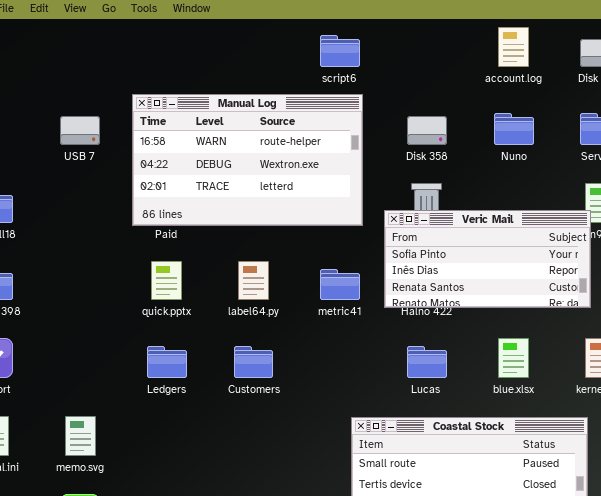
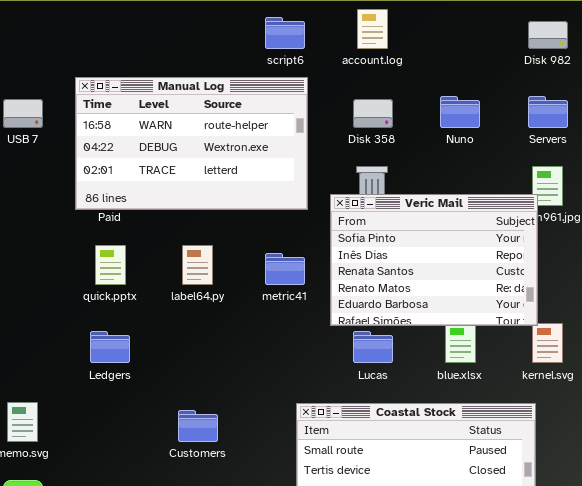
account.log: [498,27,529,67] -> [357,9,388,49], moved
Veric Mail: [384,210,591,308] -> [330,194,538,326], resized
Customers: [234,346,273,378] -> [178,410,218,442], moved

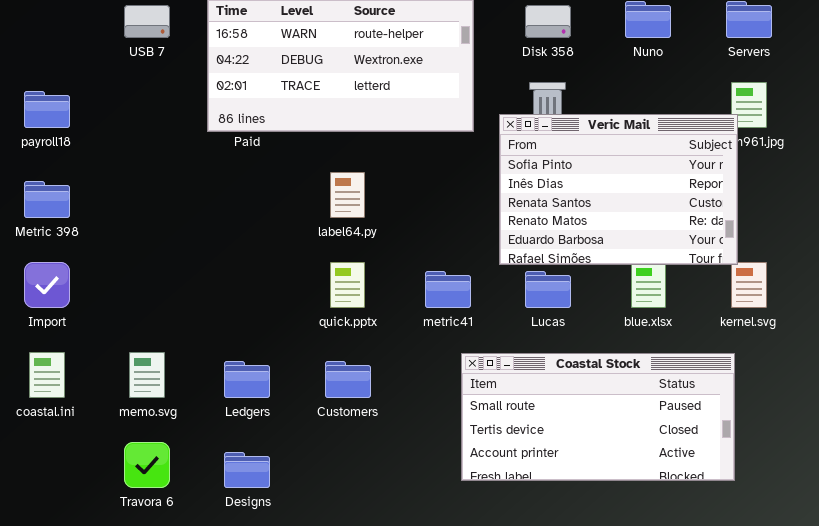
quick.pptx: [95,245,126,285] -> [330,262,365,308], moved
metric41: [265,253,305,285] -> [425,271,471,308], moved
Ledgers: [90,331,130,363] -> [224,361,270,398], moved

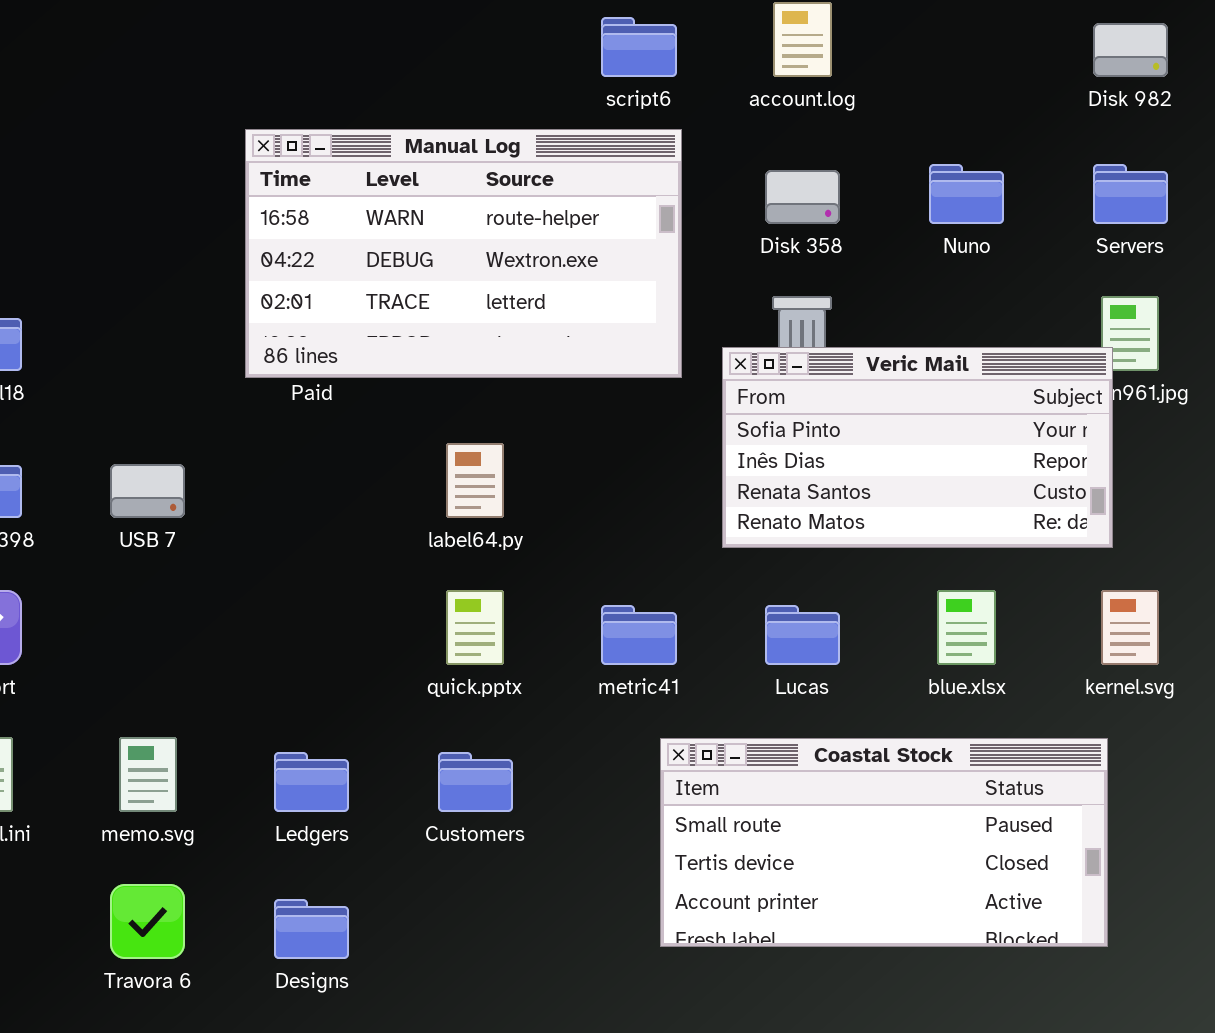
USB 7: [124,5,170,38] -> [110,464,185,518], moved
Veric Mail: [499,114,738,265] -> [722,347,1113,548], resized

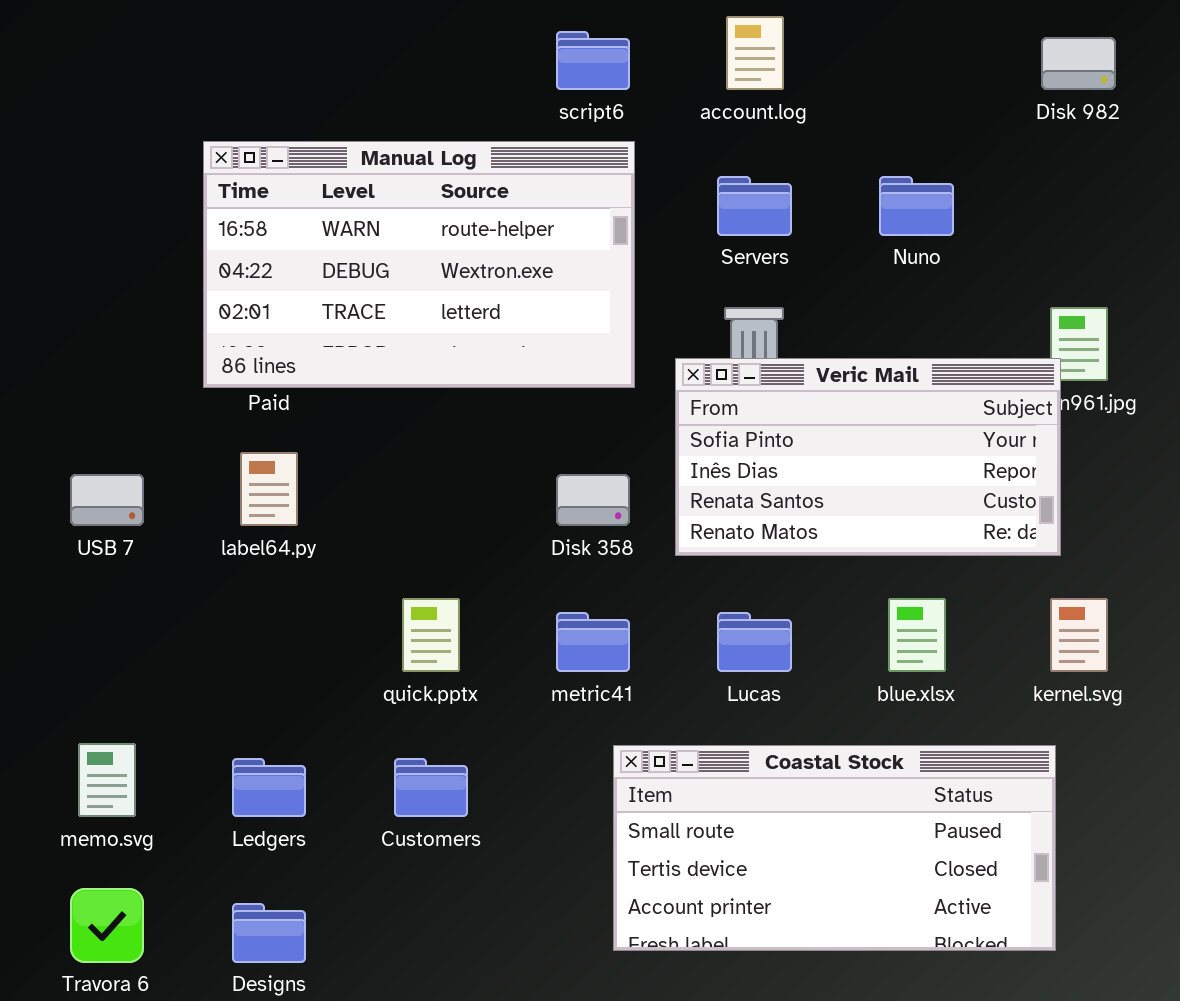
Servers: [1093,164,1168,224] -> [717,176,792,236], moved
Disk 358: [765,170,840,224] -> [556,474,630,526], moved
label64.py: [446,443,504,518] -> [240,452,298,526], moved

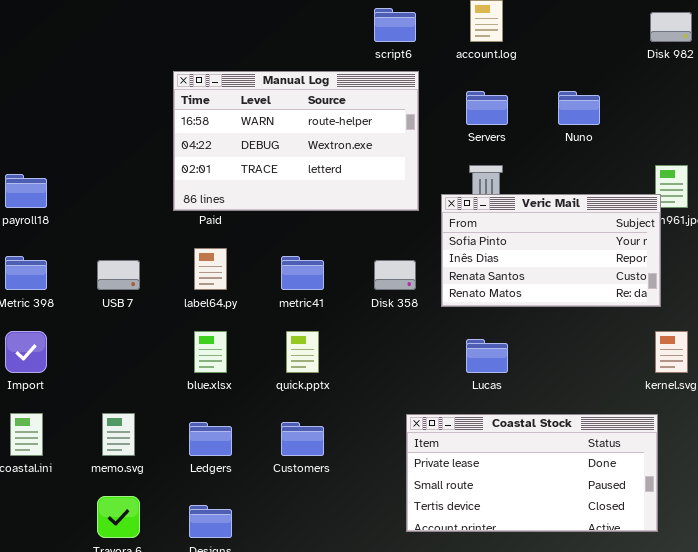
blue.xlsx: [888,598,946,672] -> [194,331,227,373], moved
metric41: [556,612,630,672] -> [281,256,324,290], moved
Coastal Stock: [613,745,1056,951] -> [406,414,658,532], scrolled up 1 row

